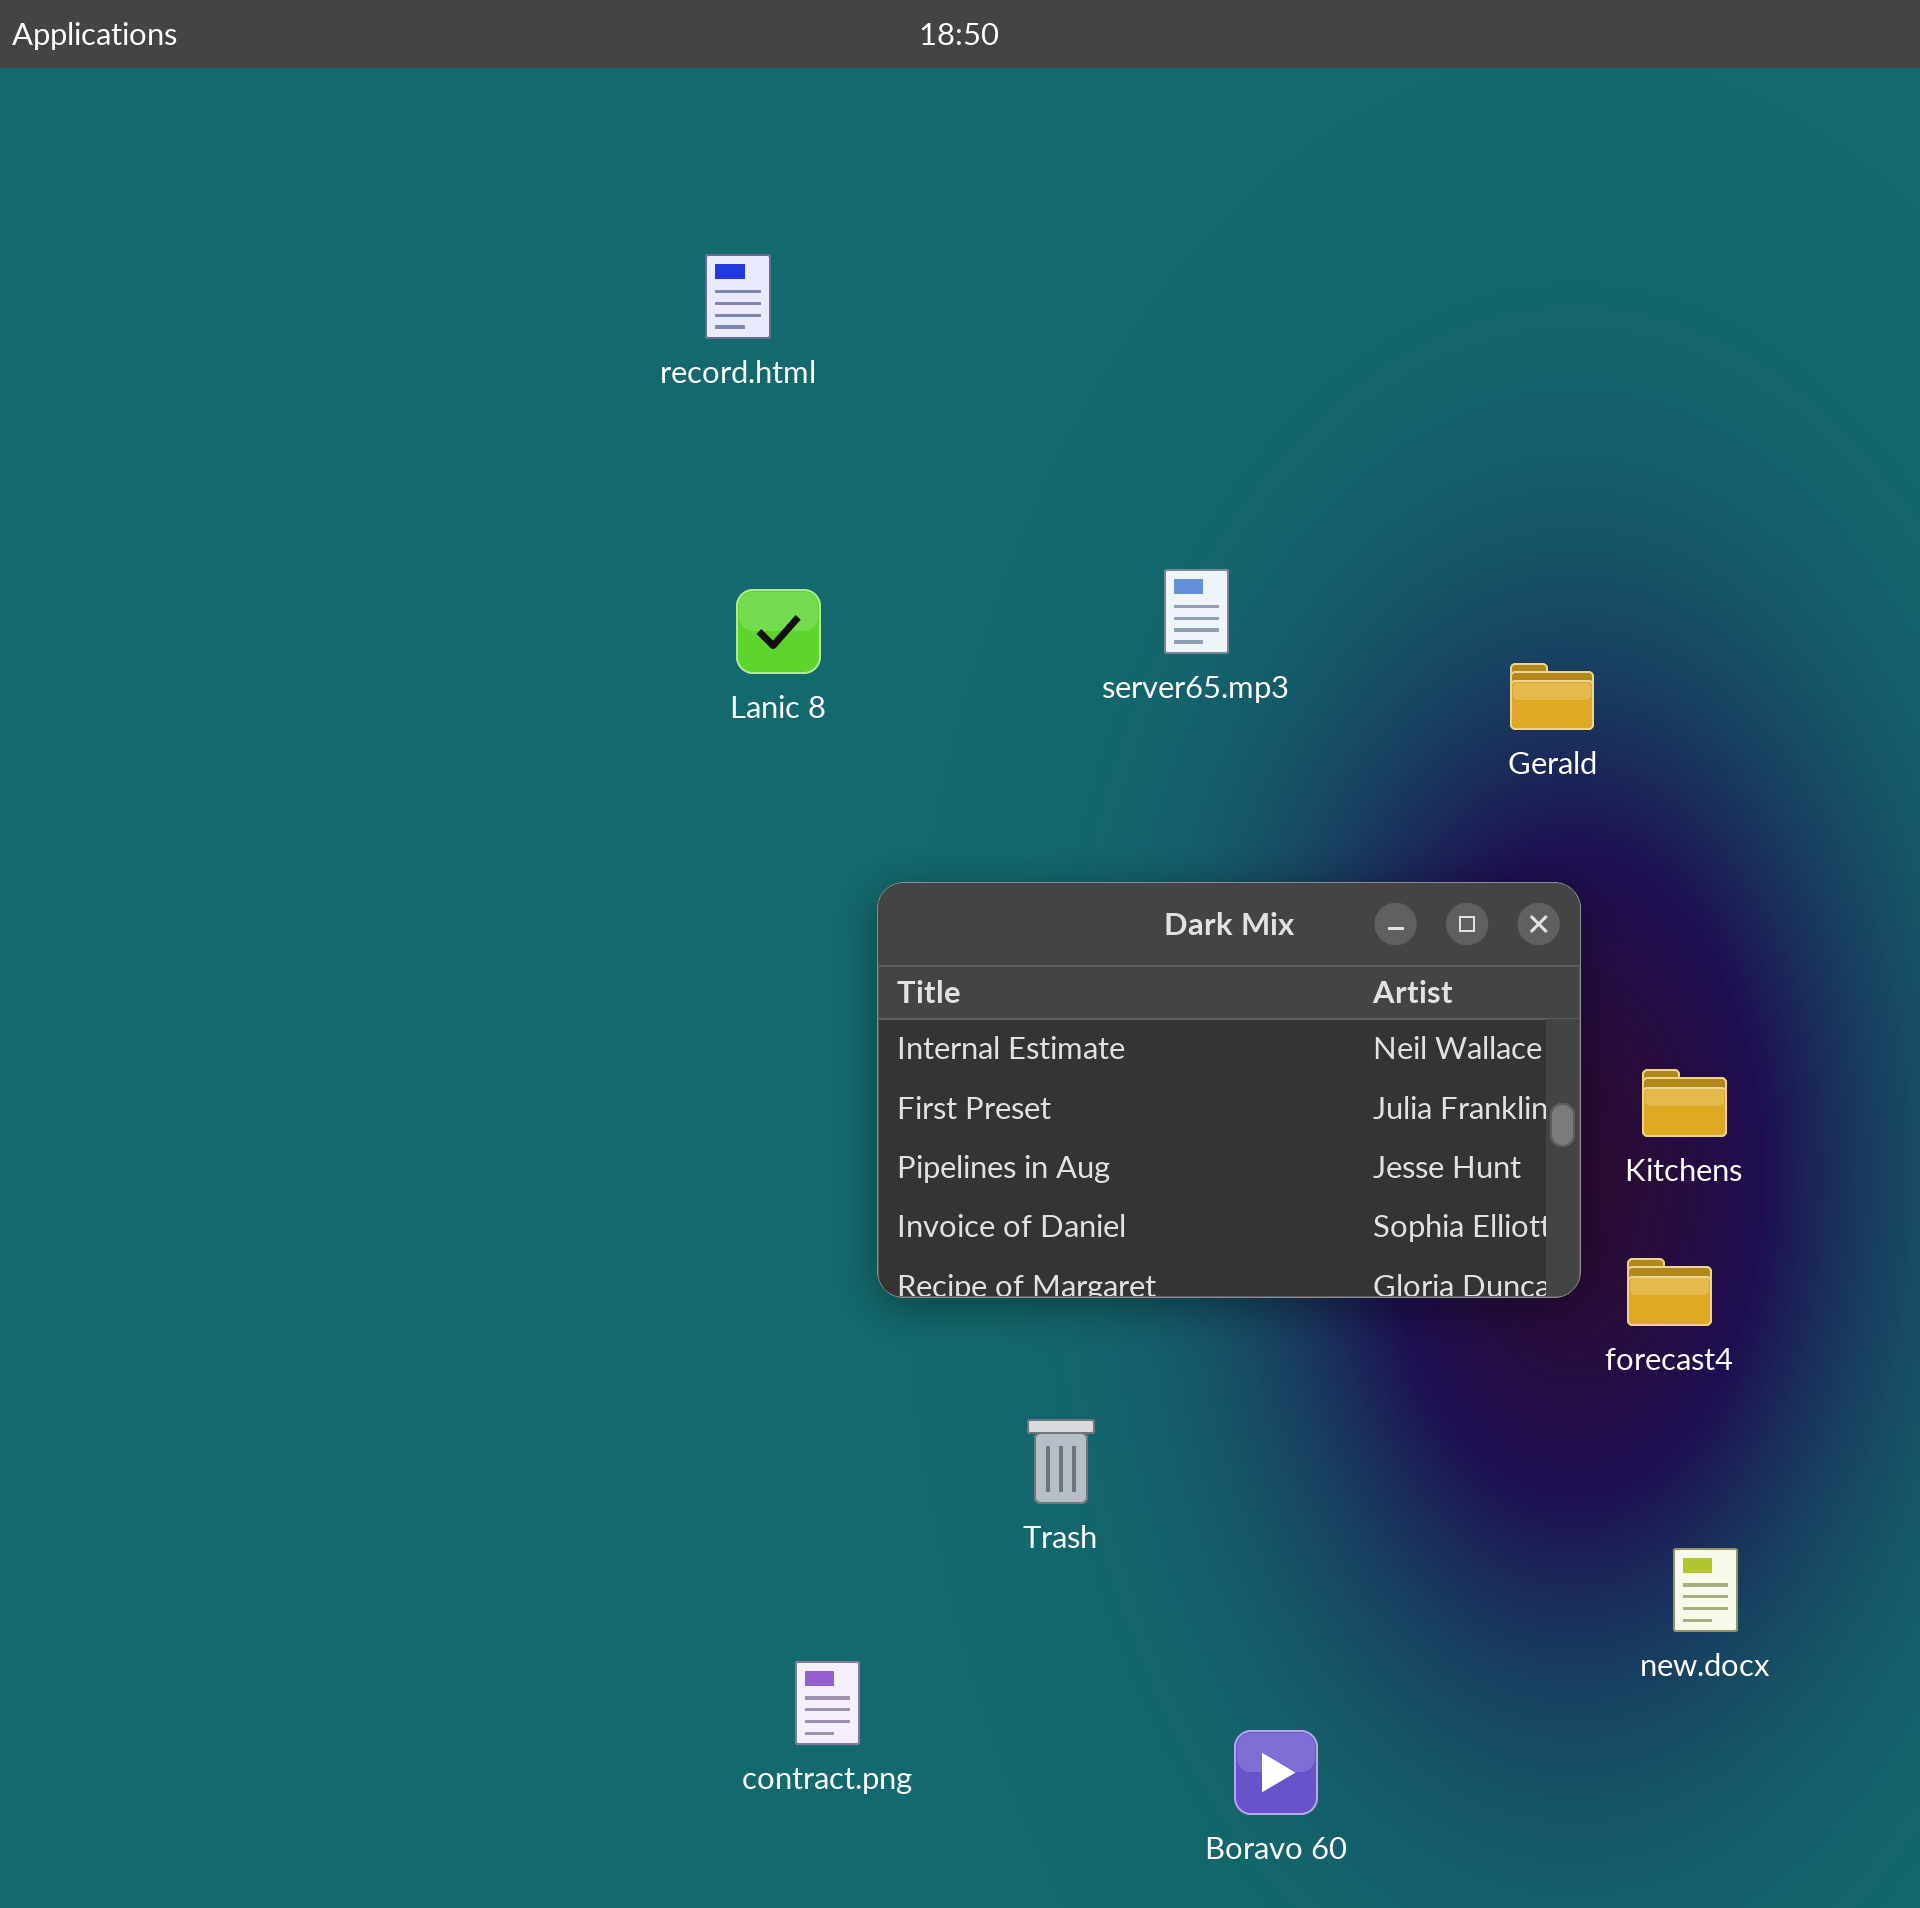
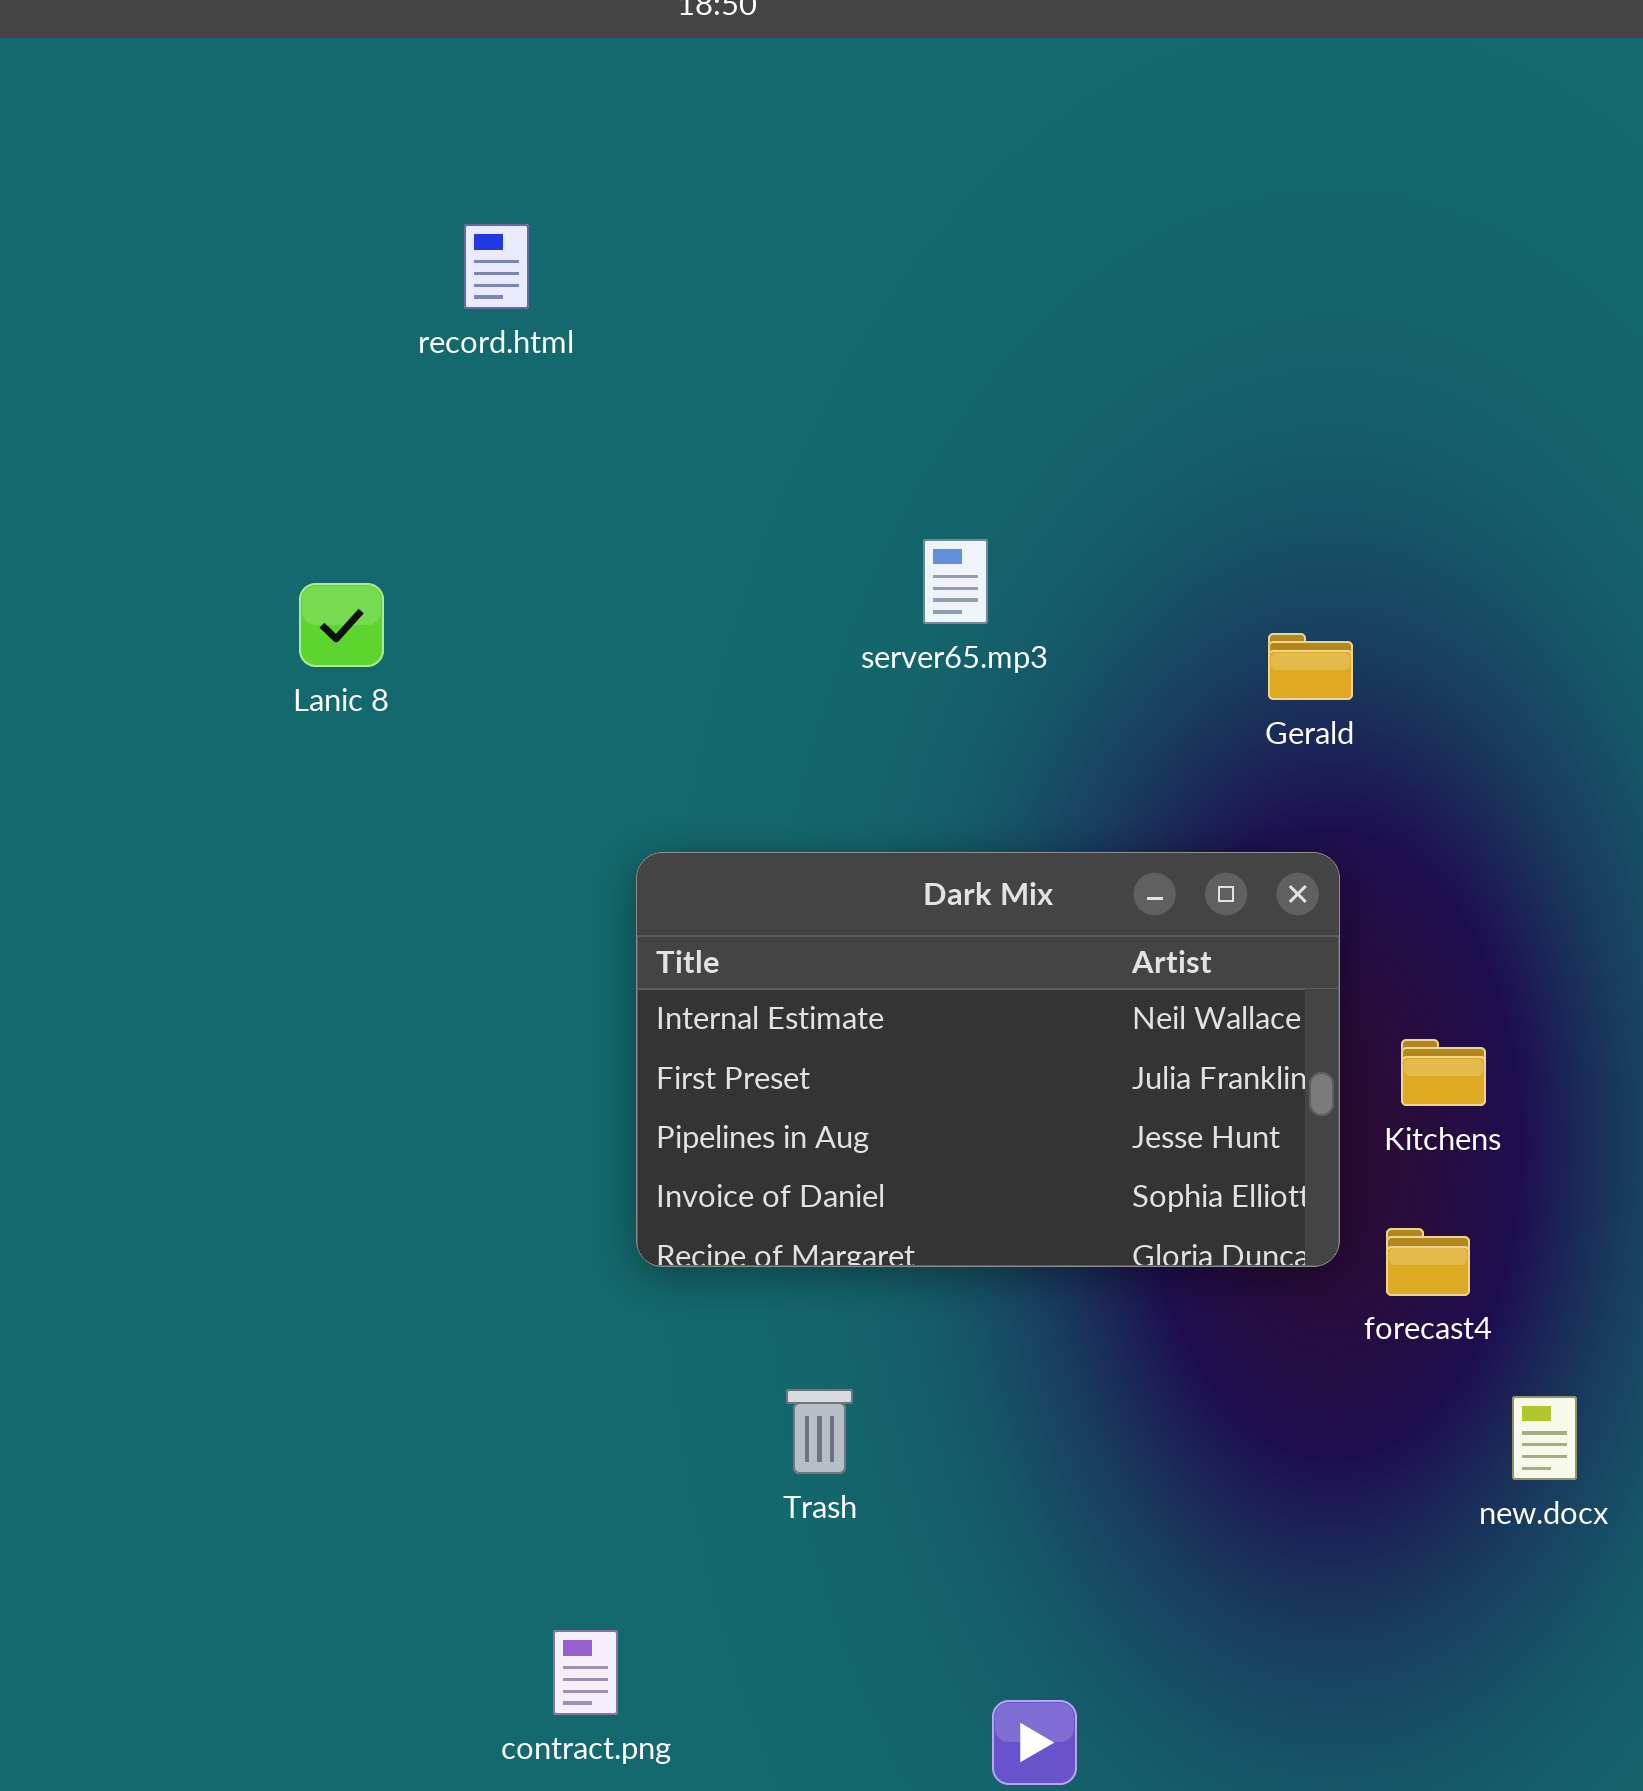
Lanic 8: [736,589,821,674] -> [299,583,384,667], moved
new.docx: [1673,1548,1738,1632] -> [1512,1396,1577,1480], moved

